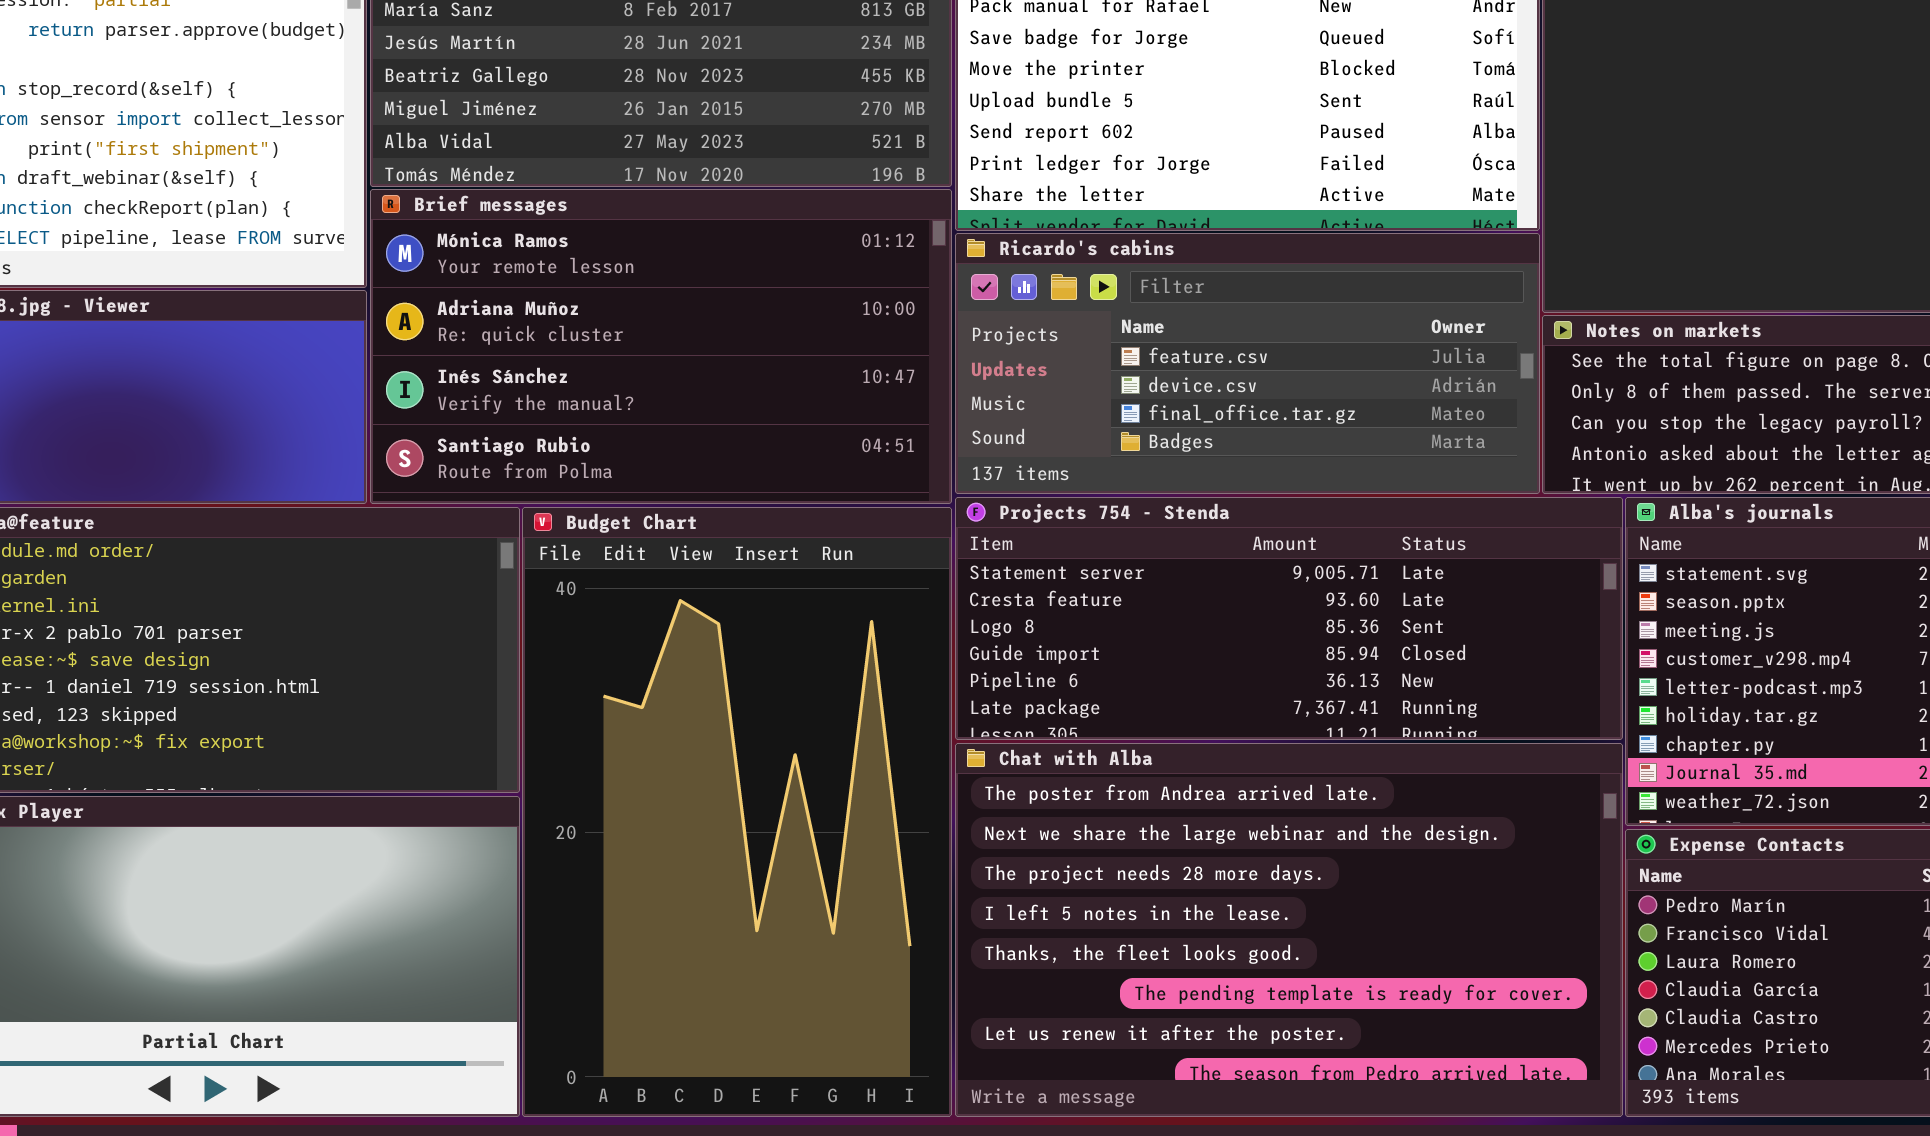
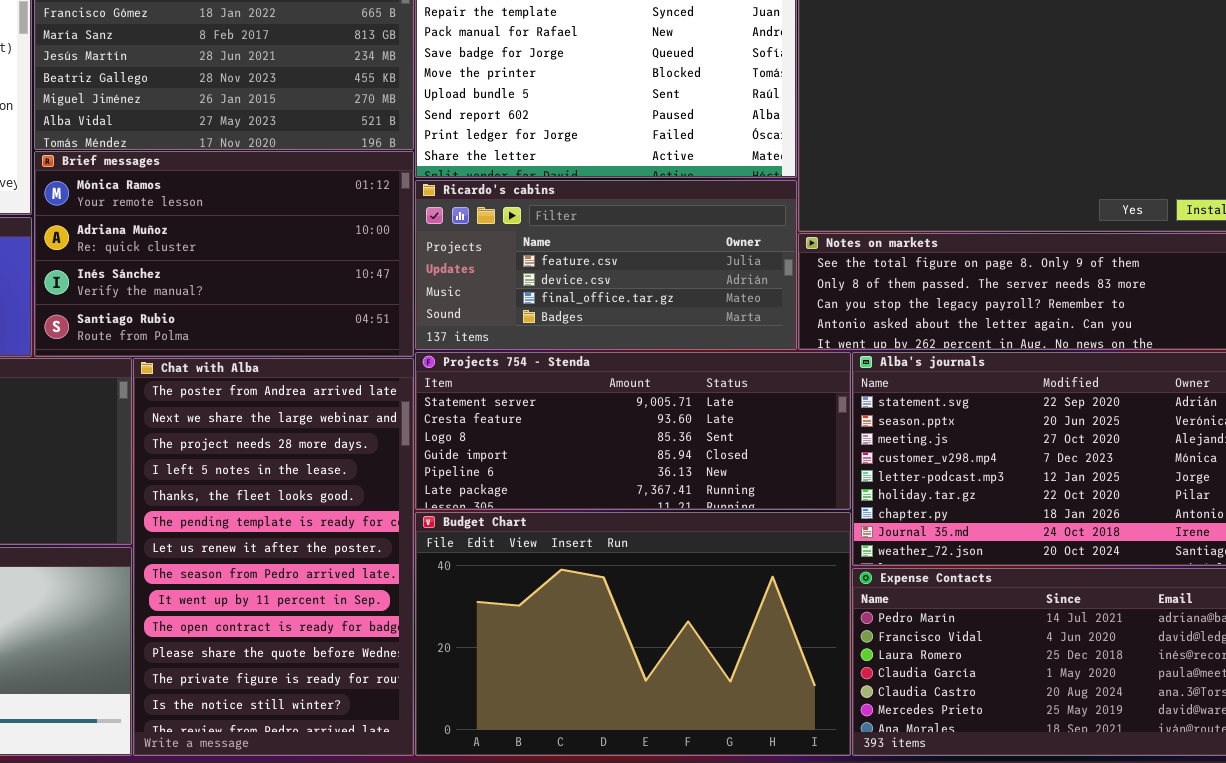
Budget Chart: [522,507,952,1117] -> [415,512,851,756], moved, resized
Chat with Alba: [955,743,1623,1117] -> [133,358,414,756], moved, resized

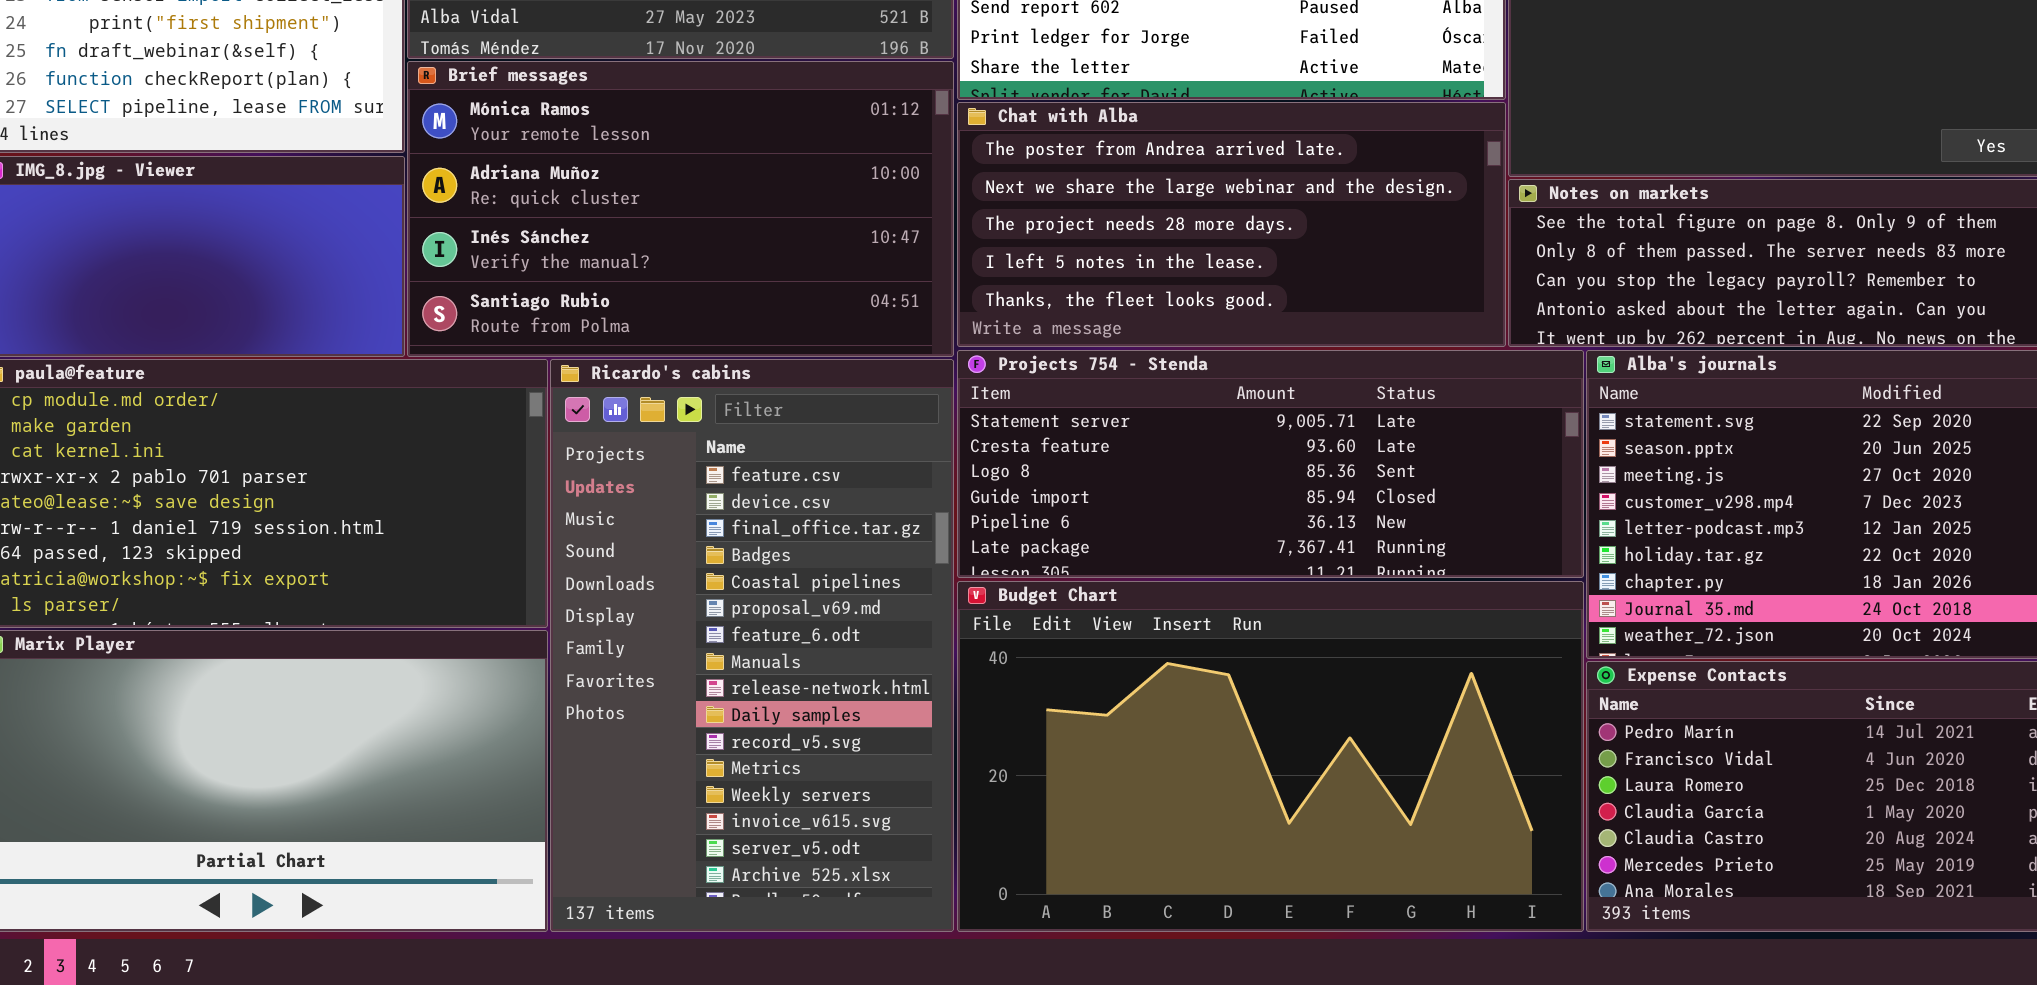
Ricardo's cabins: [415,180,797,350] -> [550,359,954,932], moved, resized
Chat with Alba: [133,358,414,756] -> [957,102,1506,347], moved, resized

